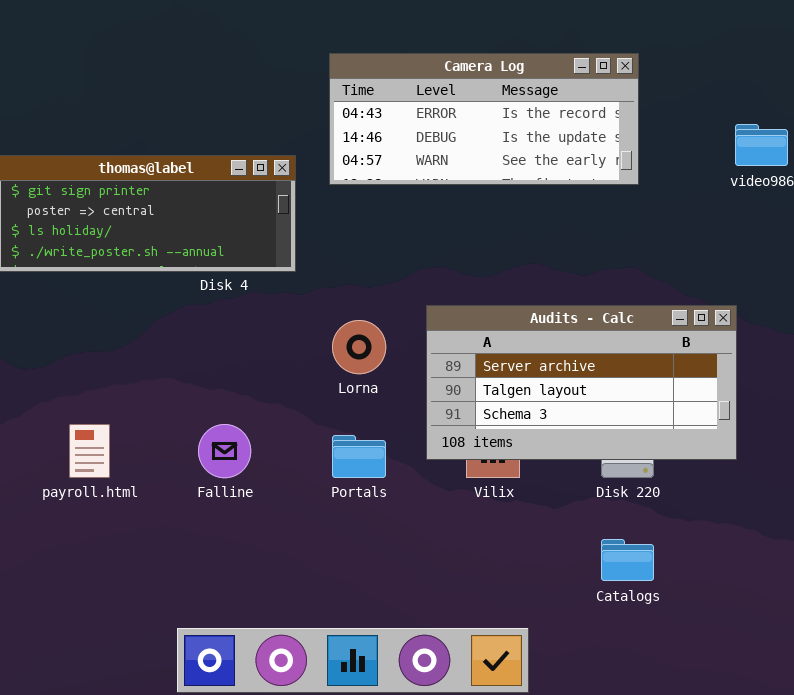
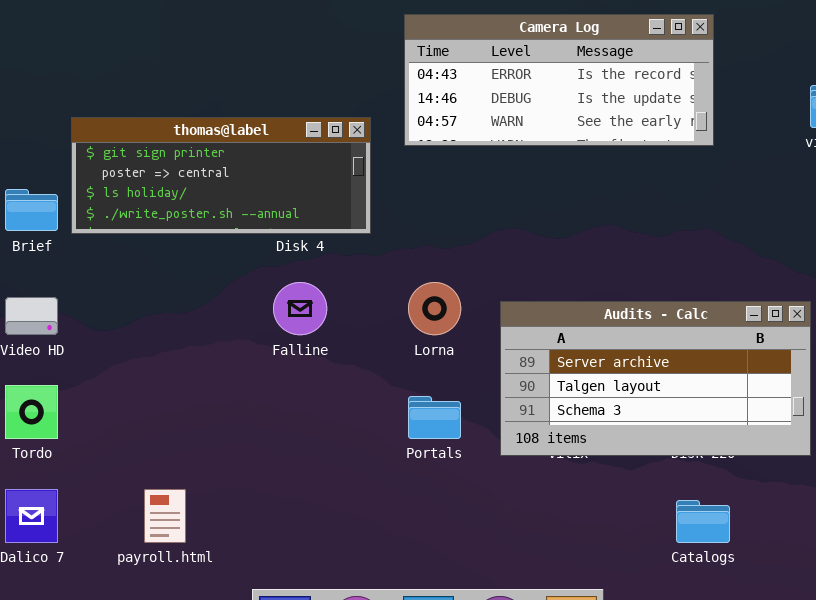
Audits - Calc: [426,305,737,460] -> [500,301,811,456], moved
payroll.html: [69,424,110,478] -> [144,489,186,543], moved
Falline: [198,424,251,478] -> [273,282,327,335], moved

